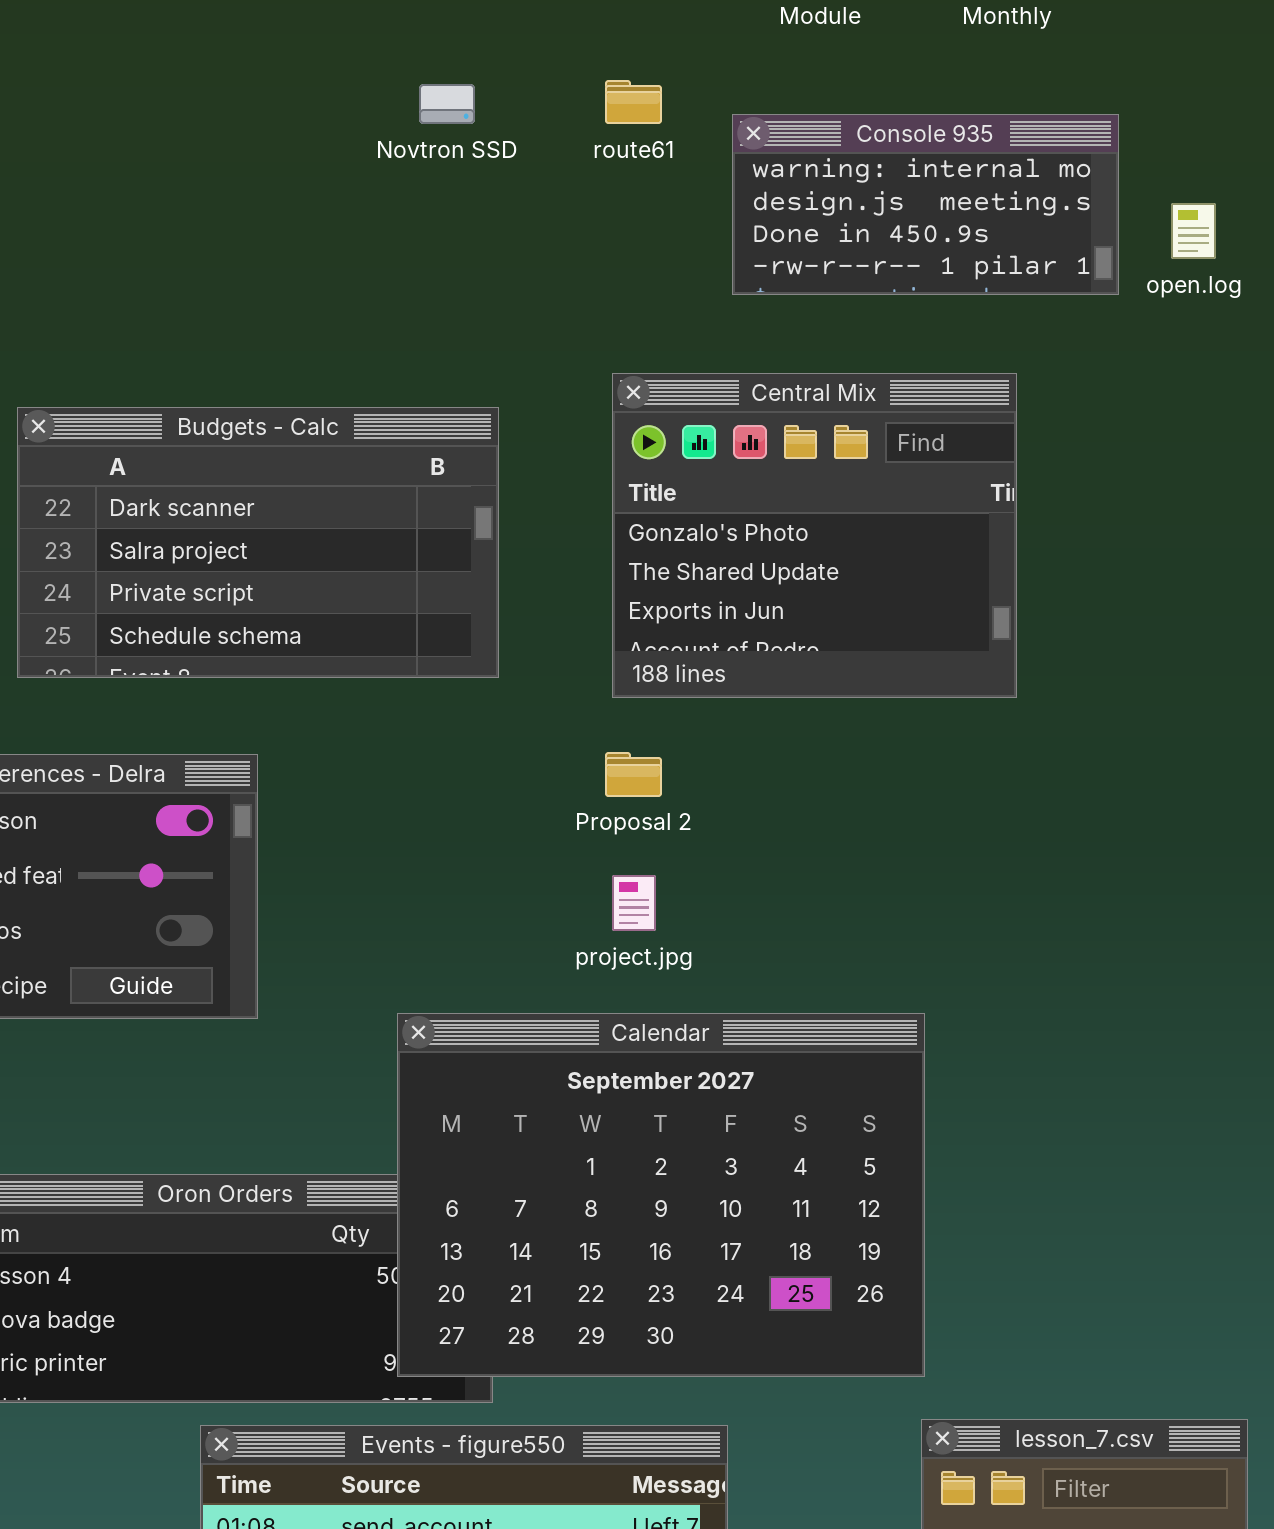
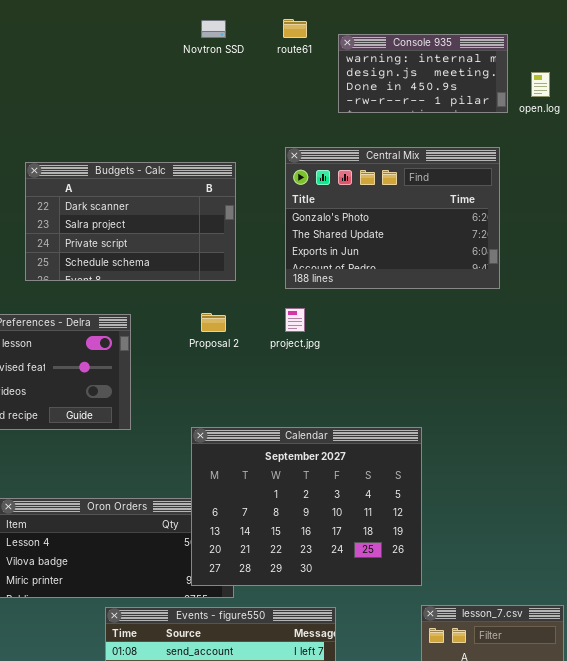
Central Mix: [612,373,1017,698] -> [285,147,500,289], resized
Proposal 2: [605,752,662,797] -> [201,313,226,332], moved
project.jpg: [612,875,656,931] -> [285,308,305,332], moved

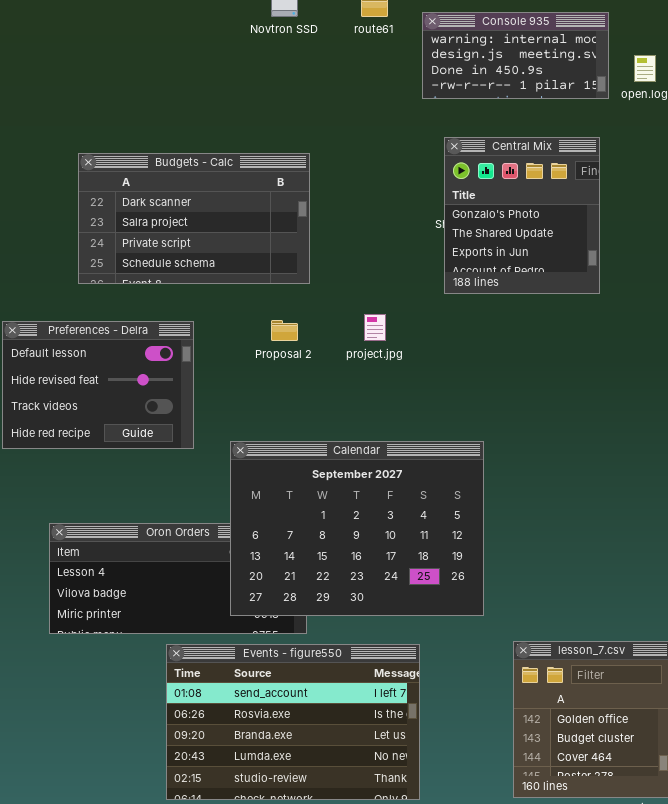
Central Mix: [285,147,500,289] -> [444,137,600,294], resized
Calendar: [191,427,422,586] -> [230,441,484,616], moved

